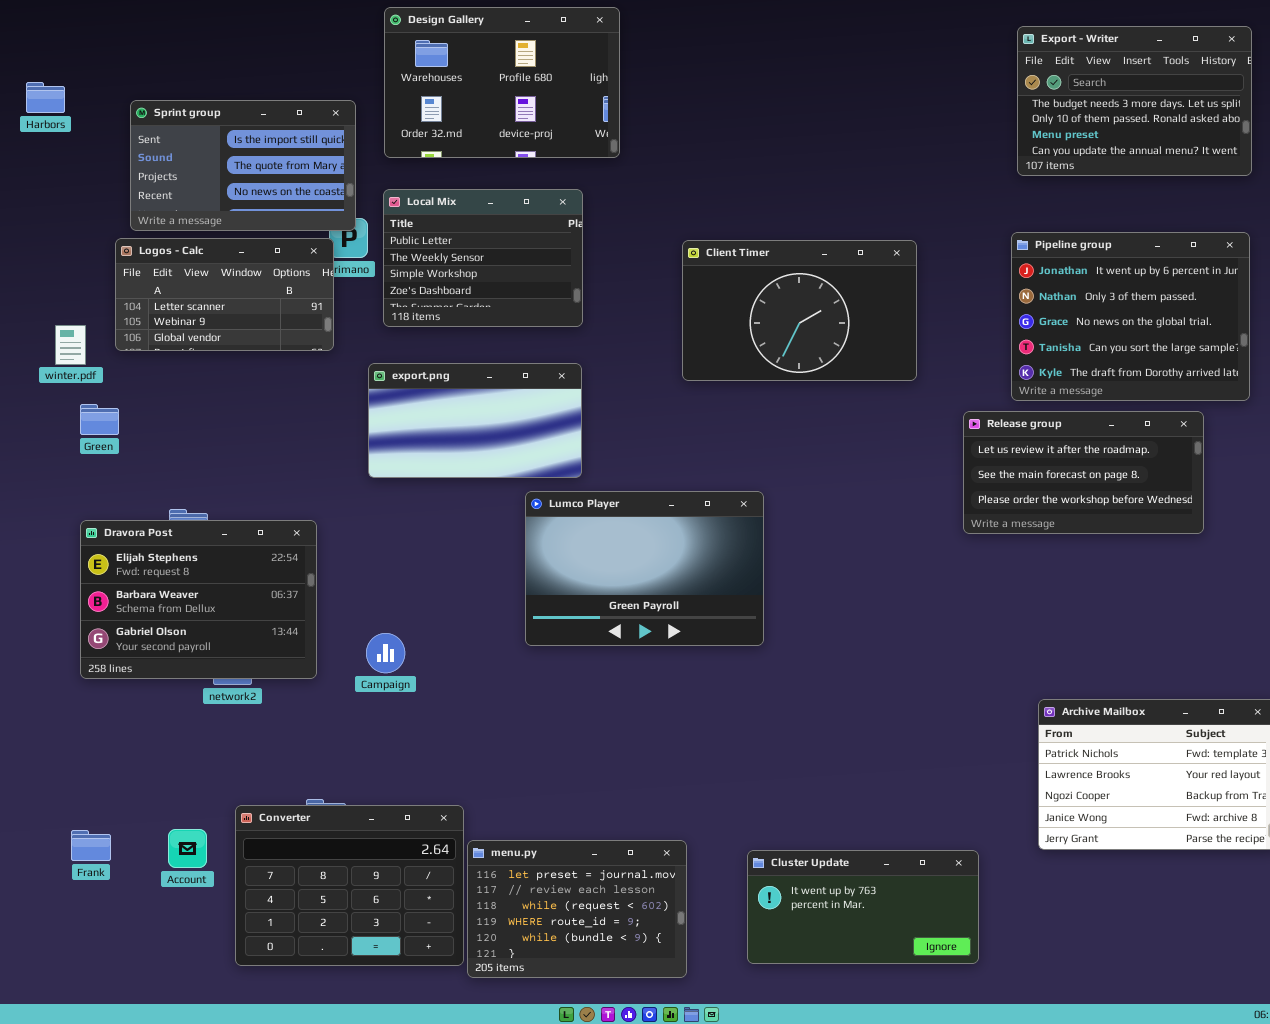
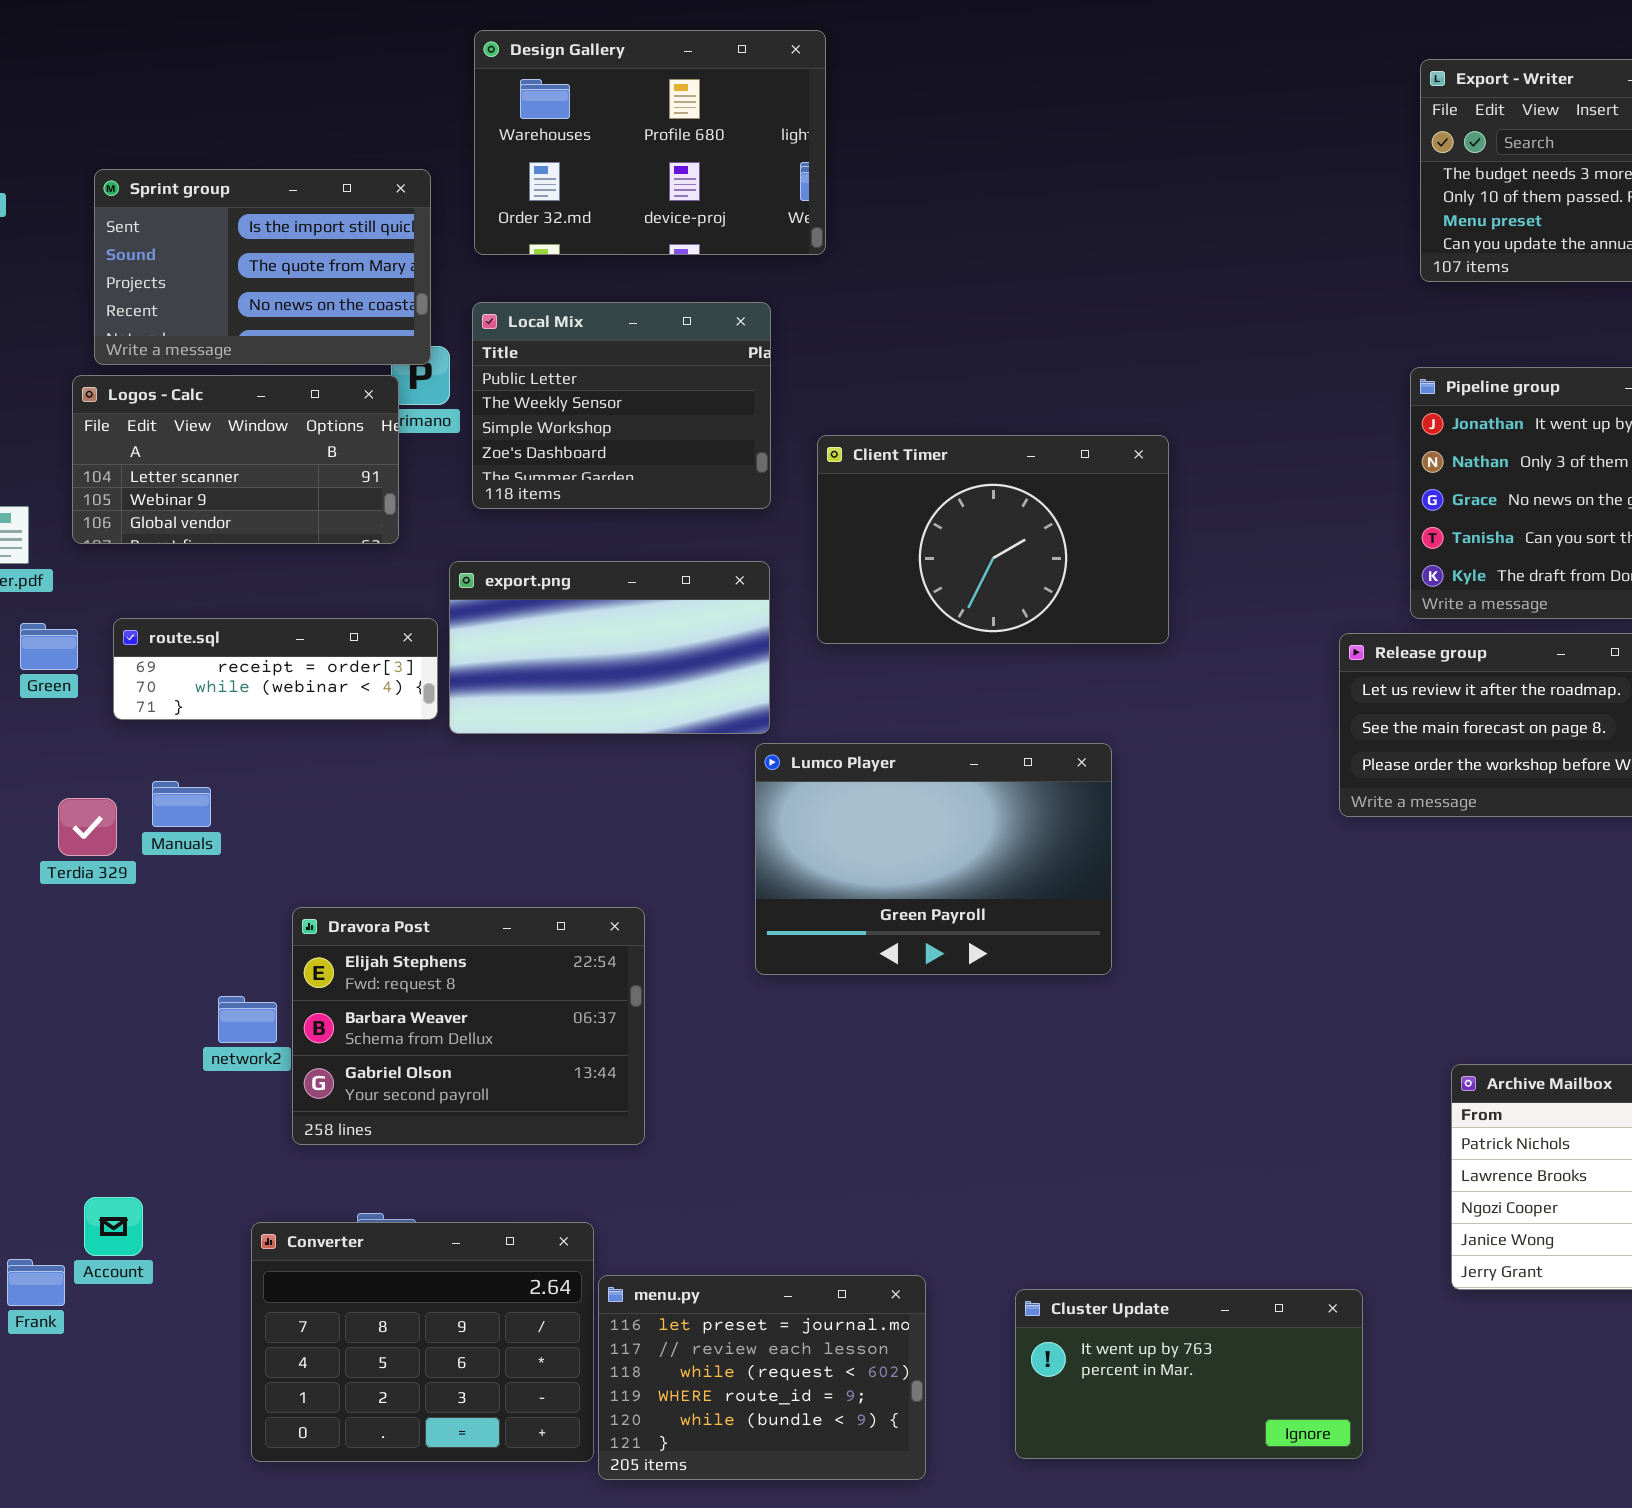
Client Timer: [682,240,917,381] -> [817,435,1169,644], moved
route.sql: none -> [113,618,438,720], opened
Lumco Player: [525,491,764,646] -> [755,743,1112,975], moved
Dravora Post: [80,520,317,679] -> [292,907,645,1145], moved
Account: [168,829,207,868] -> [84,1197,143,1256], moved

